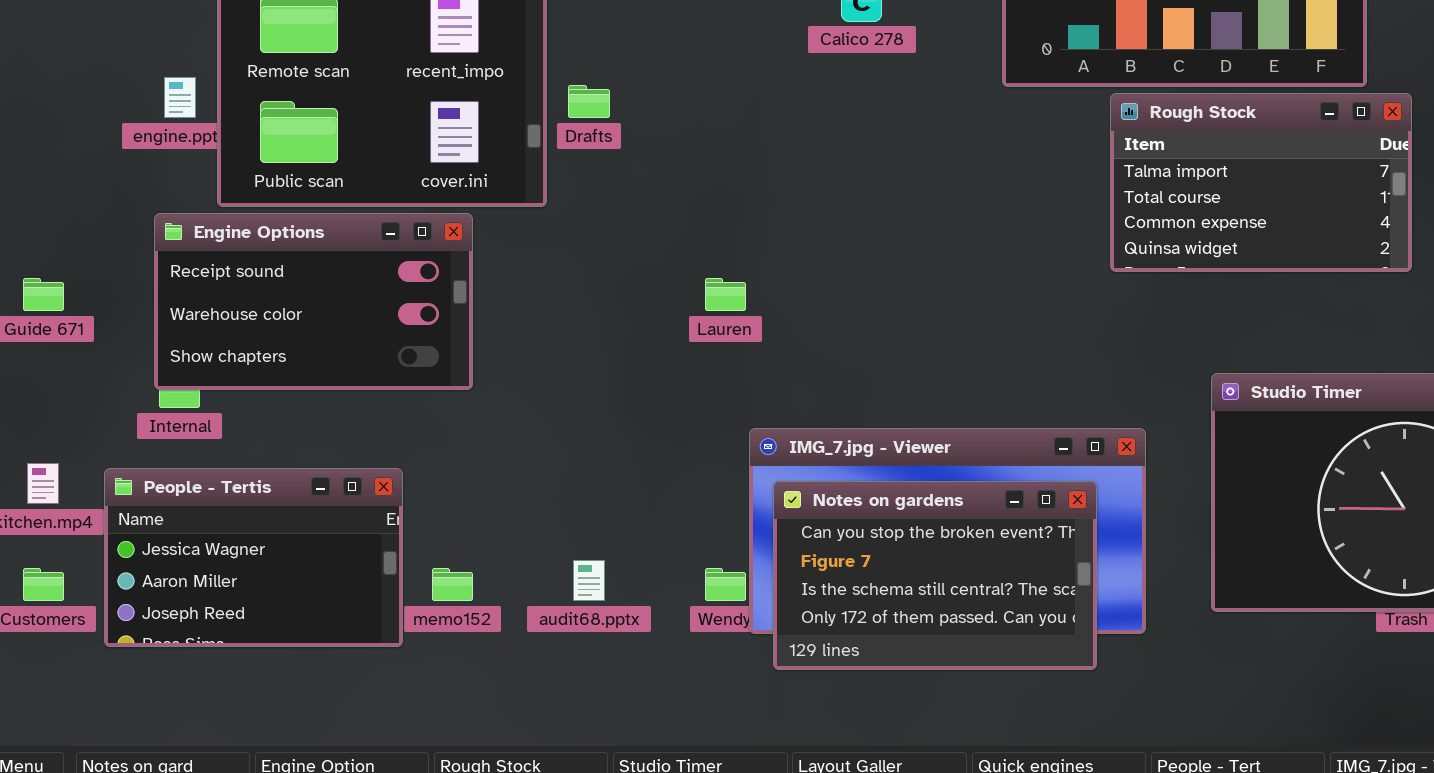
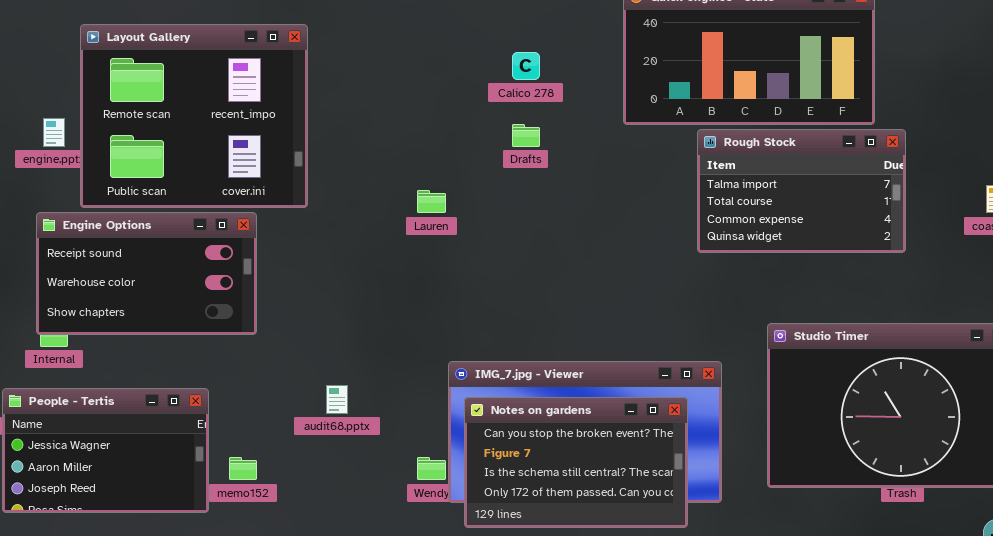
Drafts: [568,85,610,118] -> [512,124,540,147], moved
Lauren: [705,278,746,311] -> [417,190,446,213], moved
audit68.pptx: [573,560,605,601] -> [326,385,348,414], moved

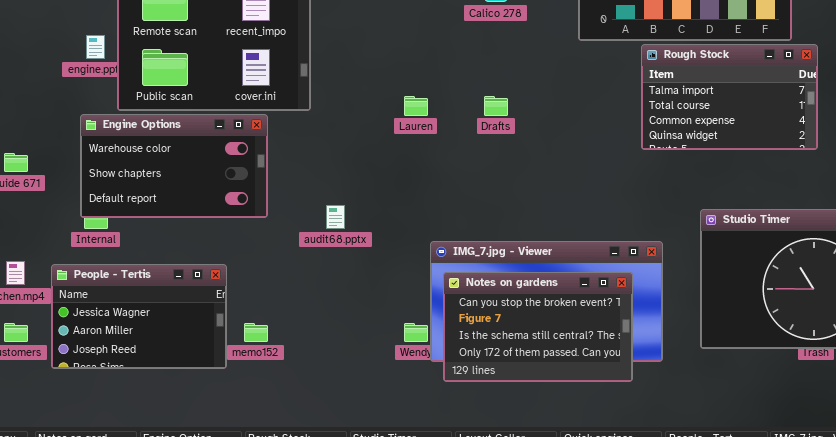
Drafts: [512,124,540,147] -> [484,96,508,116], moved
Engine Options: [36,212,257,335] -> [80,114,268,218], scrolled down 1 row
audit68.pptx: [326,385,348,414] -> [326,205,345,229], moved

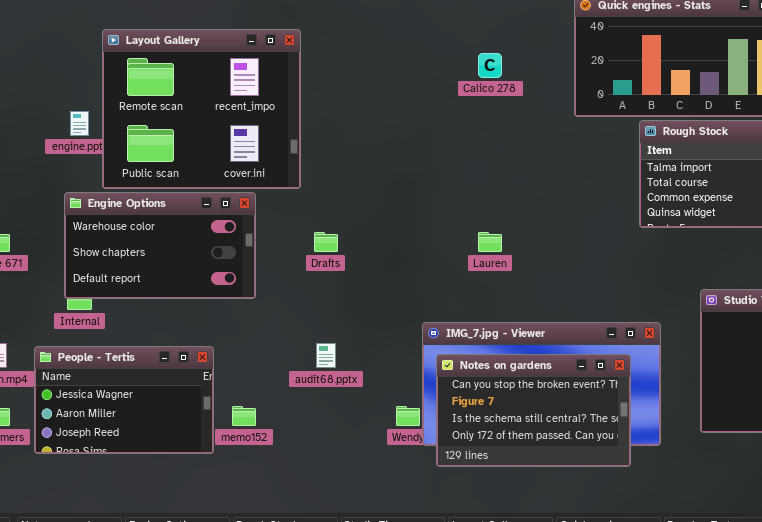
Lauren: [404,96,428,116] -> [478,232,502,252], moved
Drafts: [484,96,508,116] -> [314,232,338,252], moved
audit68.pptx: [326,205,345,229] -> [316,343,336,368], moved

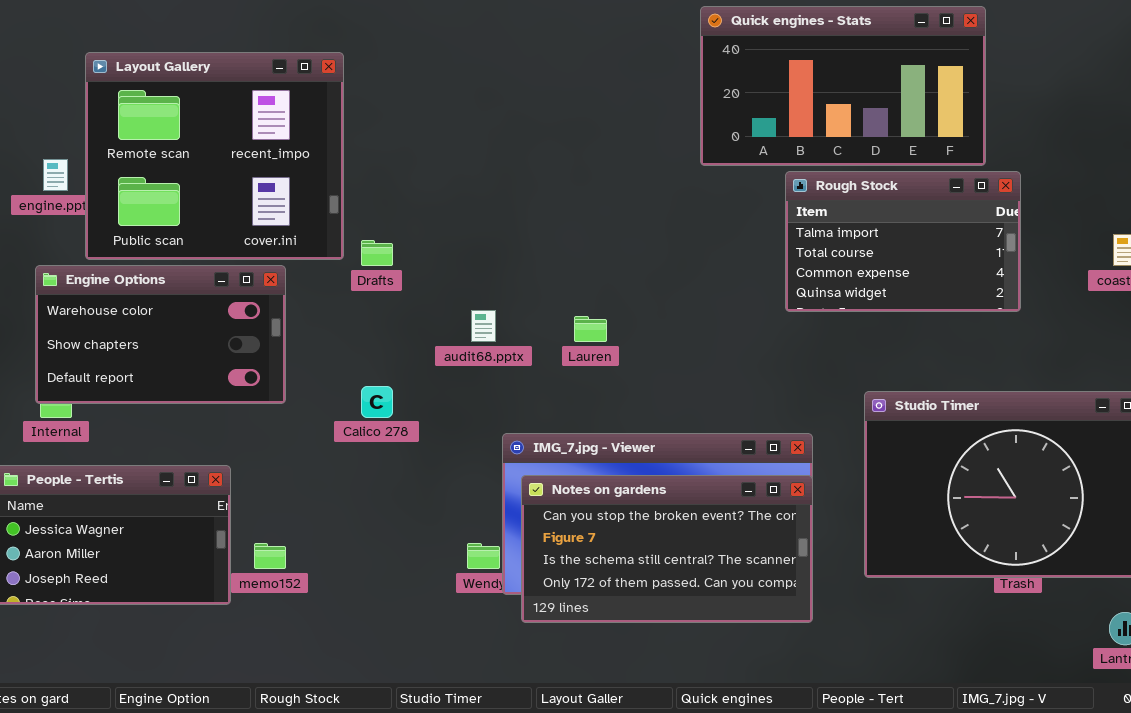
Calico 278: [478,53,502,78] -> [361,386,393,418], moved
Drafts: [314,232,338,252] -> [361,240,393,266], moved
audit68.pptx: [316,343,336,368] -> [471,310,496,342], moved
Notes on gardens: [436,354,631,467] -> [521,475,813,623], resized

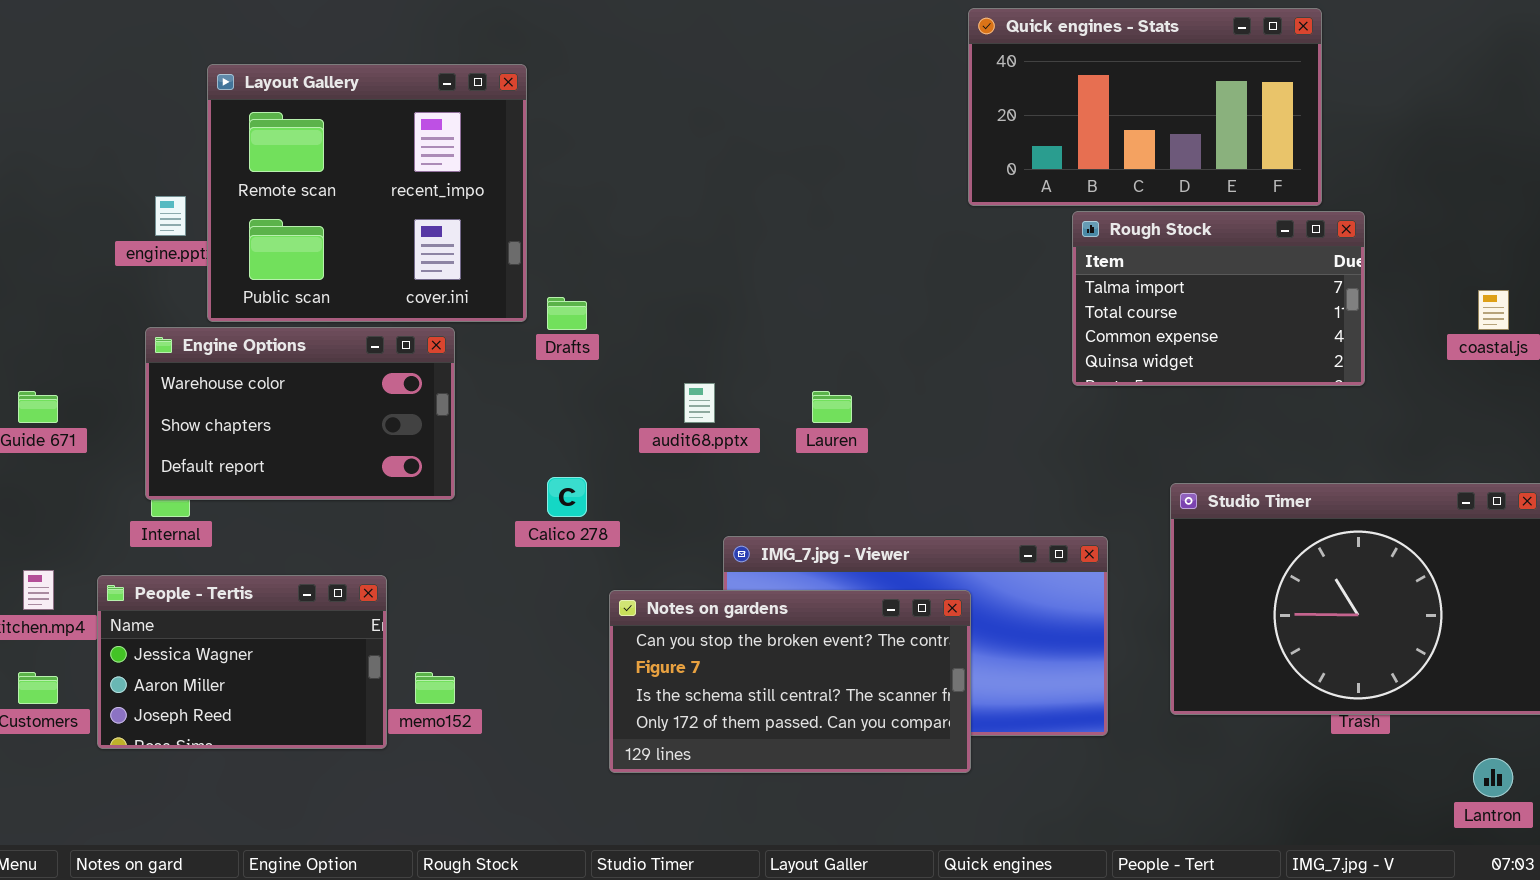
Notes on gardens: [521,475,813,623] -> [609,590,971,773], moved

